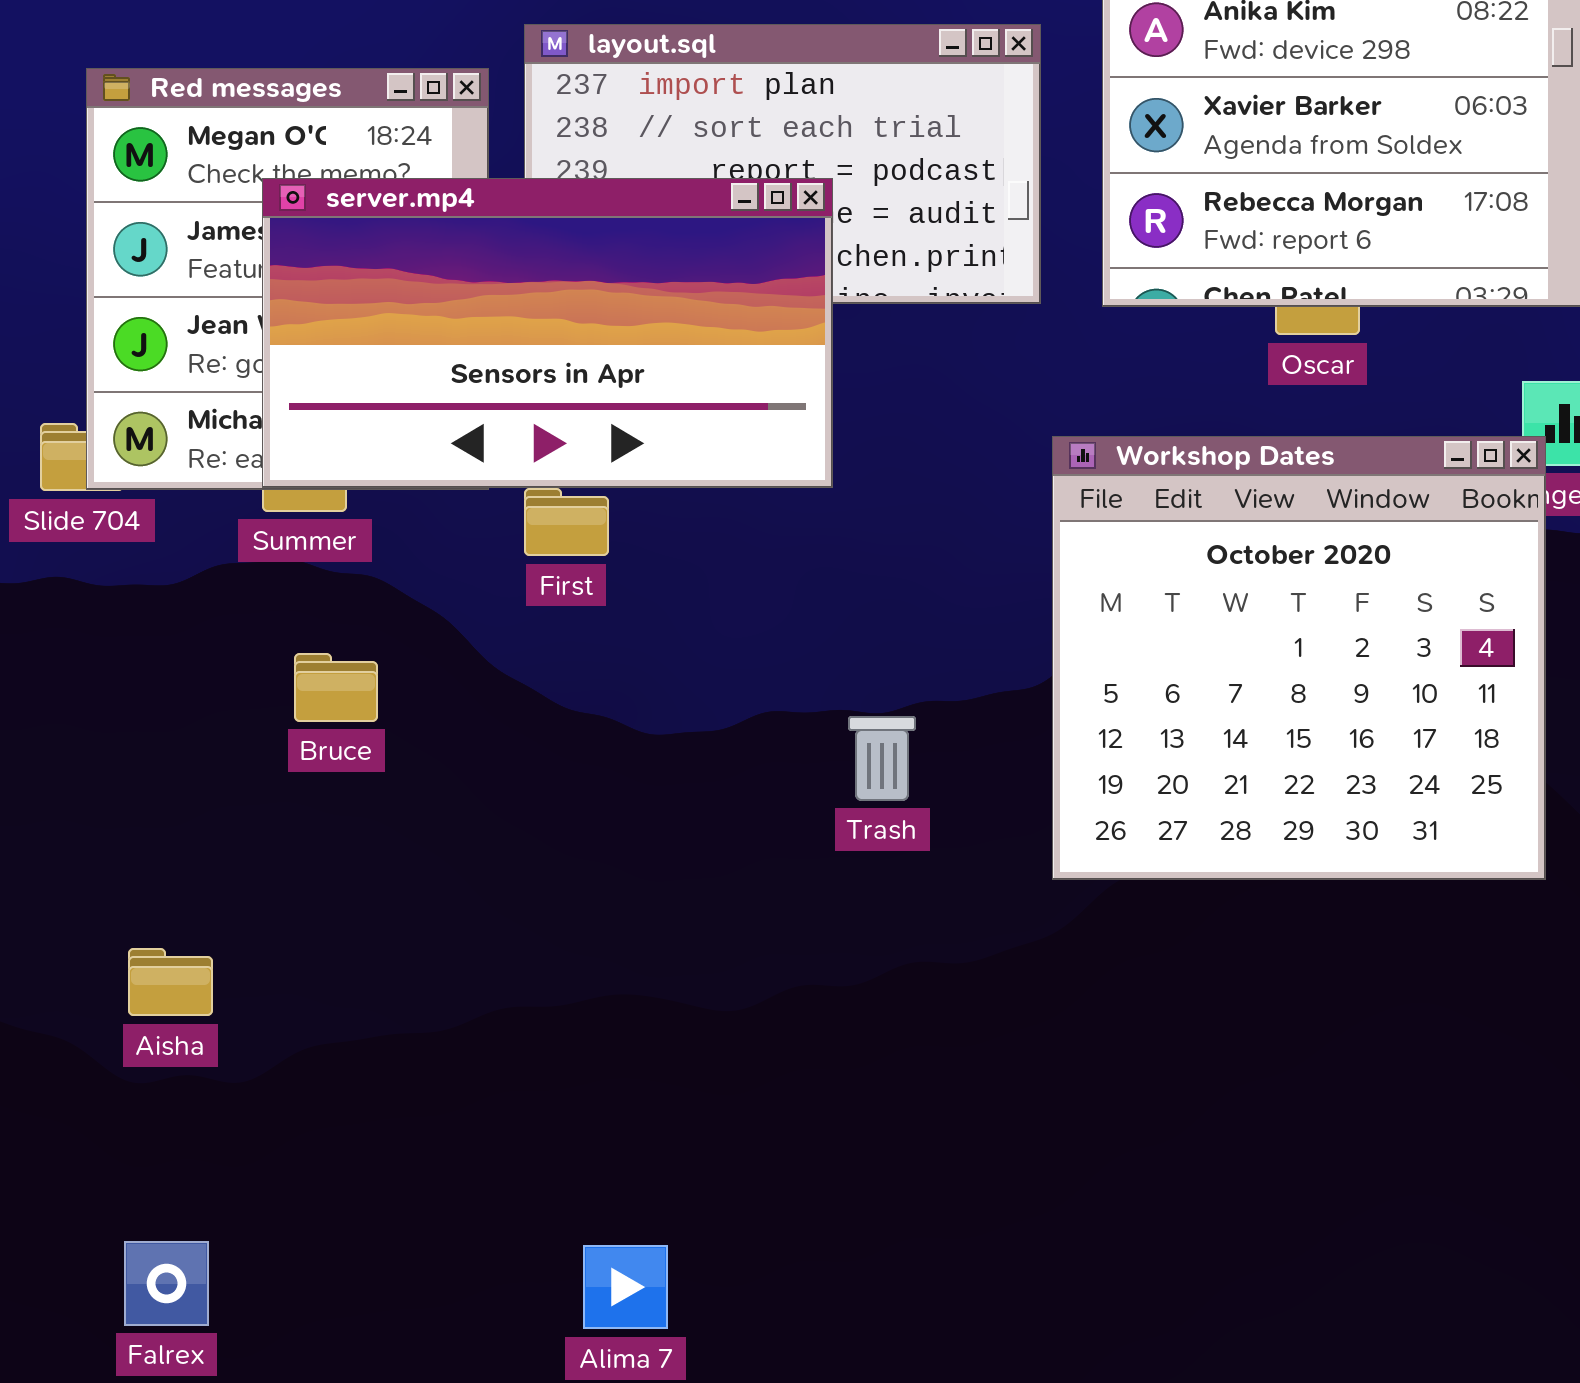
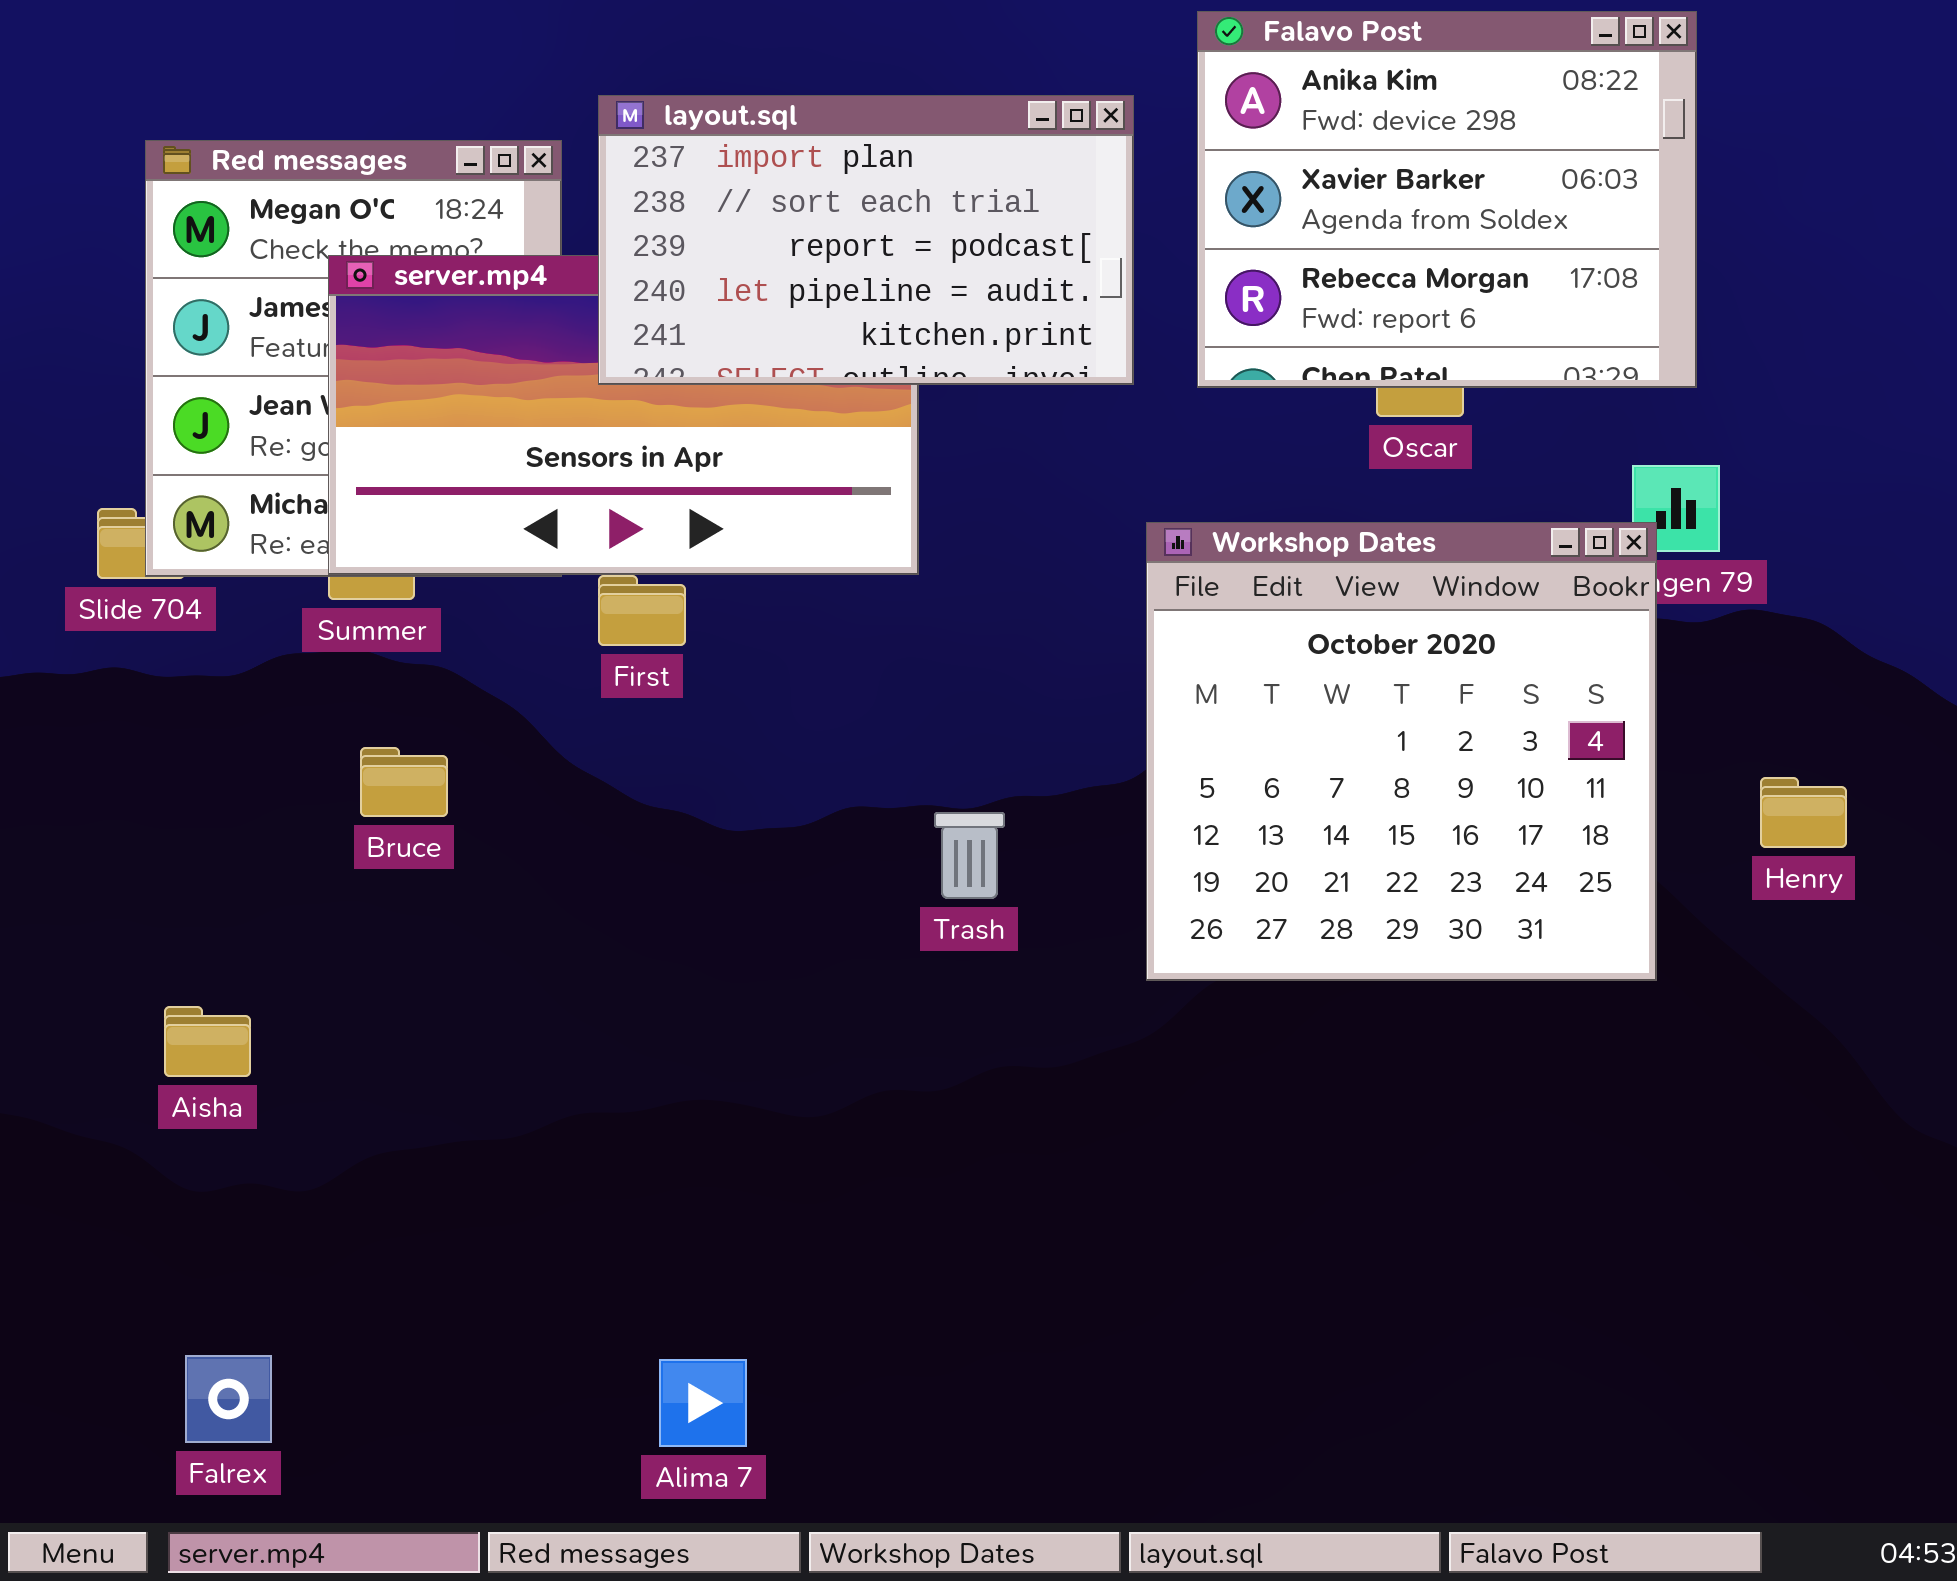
layout.sql: [524,24,1041,304] -> [598,95,1134,385], raised
Aisha: [128,948,213,1016] -> [164,1006,251,1077], moved

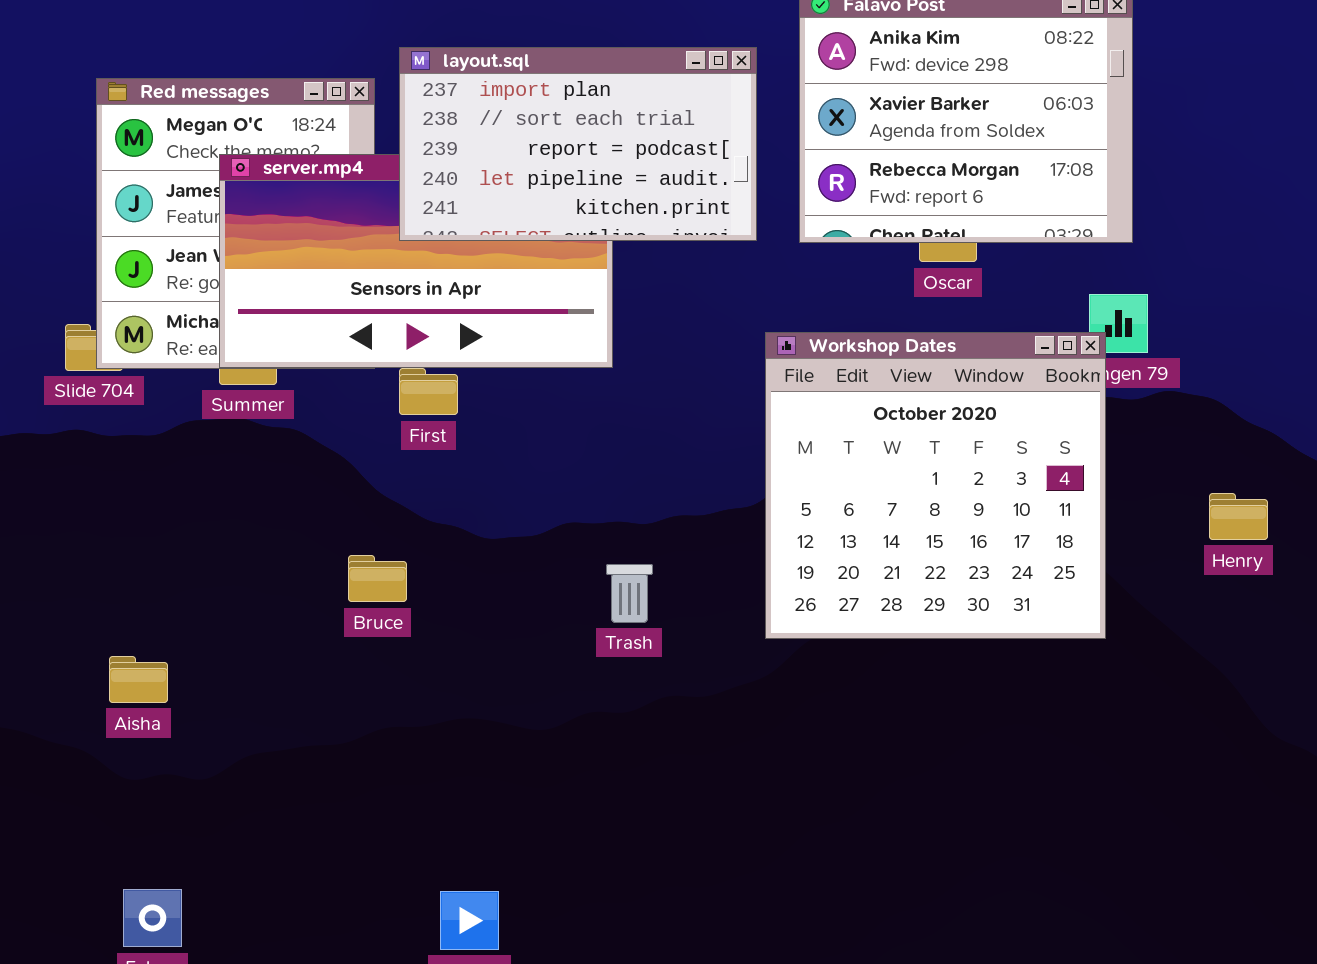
Bruce: [360,747,448,817] -> [348,555,407,602], moved
Henry: [1760,777,1847,848] -> [1209,493,1268,540], moved
Trash: [934,812,1005,899] -> [606,564,653,623], moved

